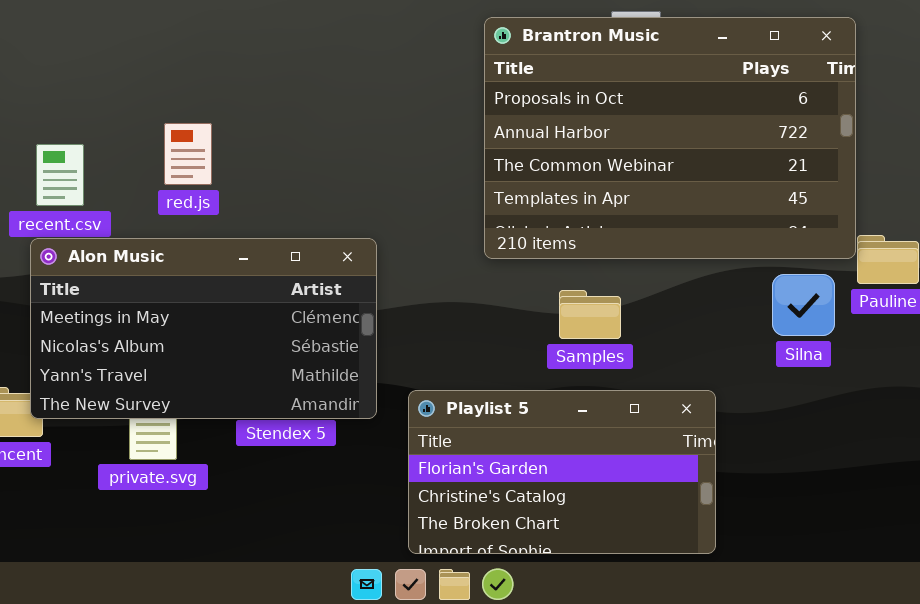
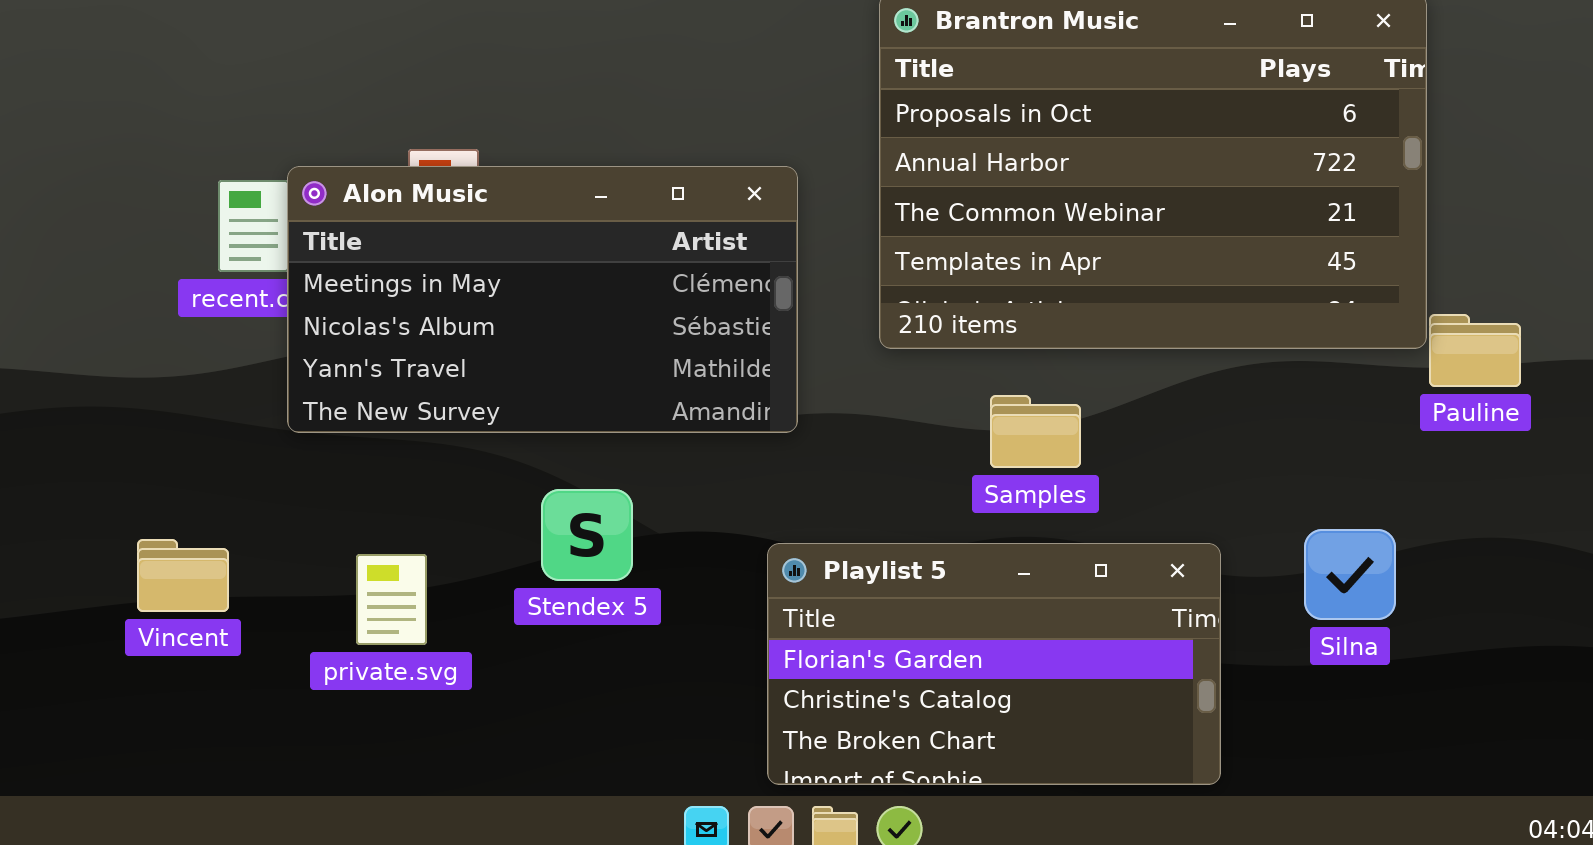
Alon Music: [30,238,377,419] -> [287,166,798,433], moved
Silna: [772,274,835,336] -> [1304,529,1396,620], moved

